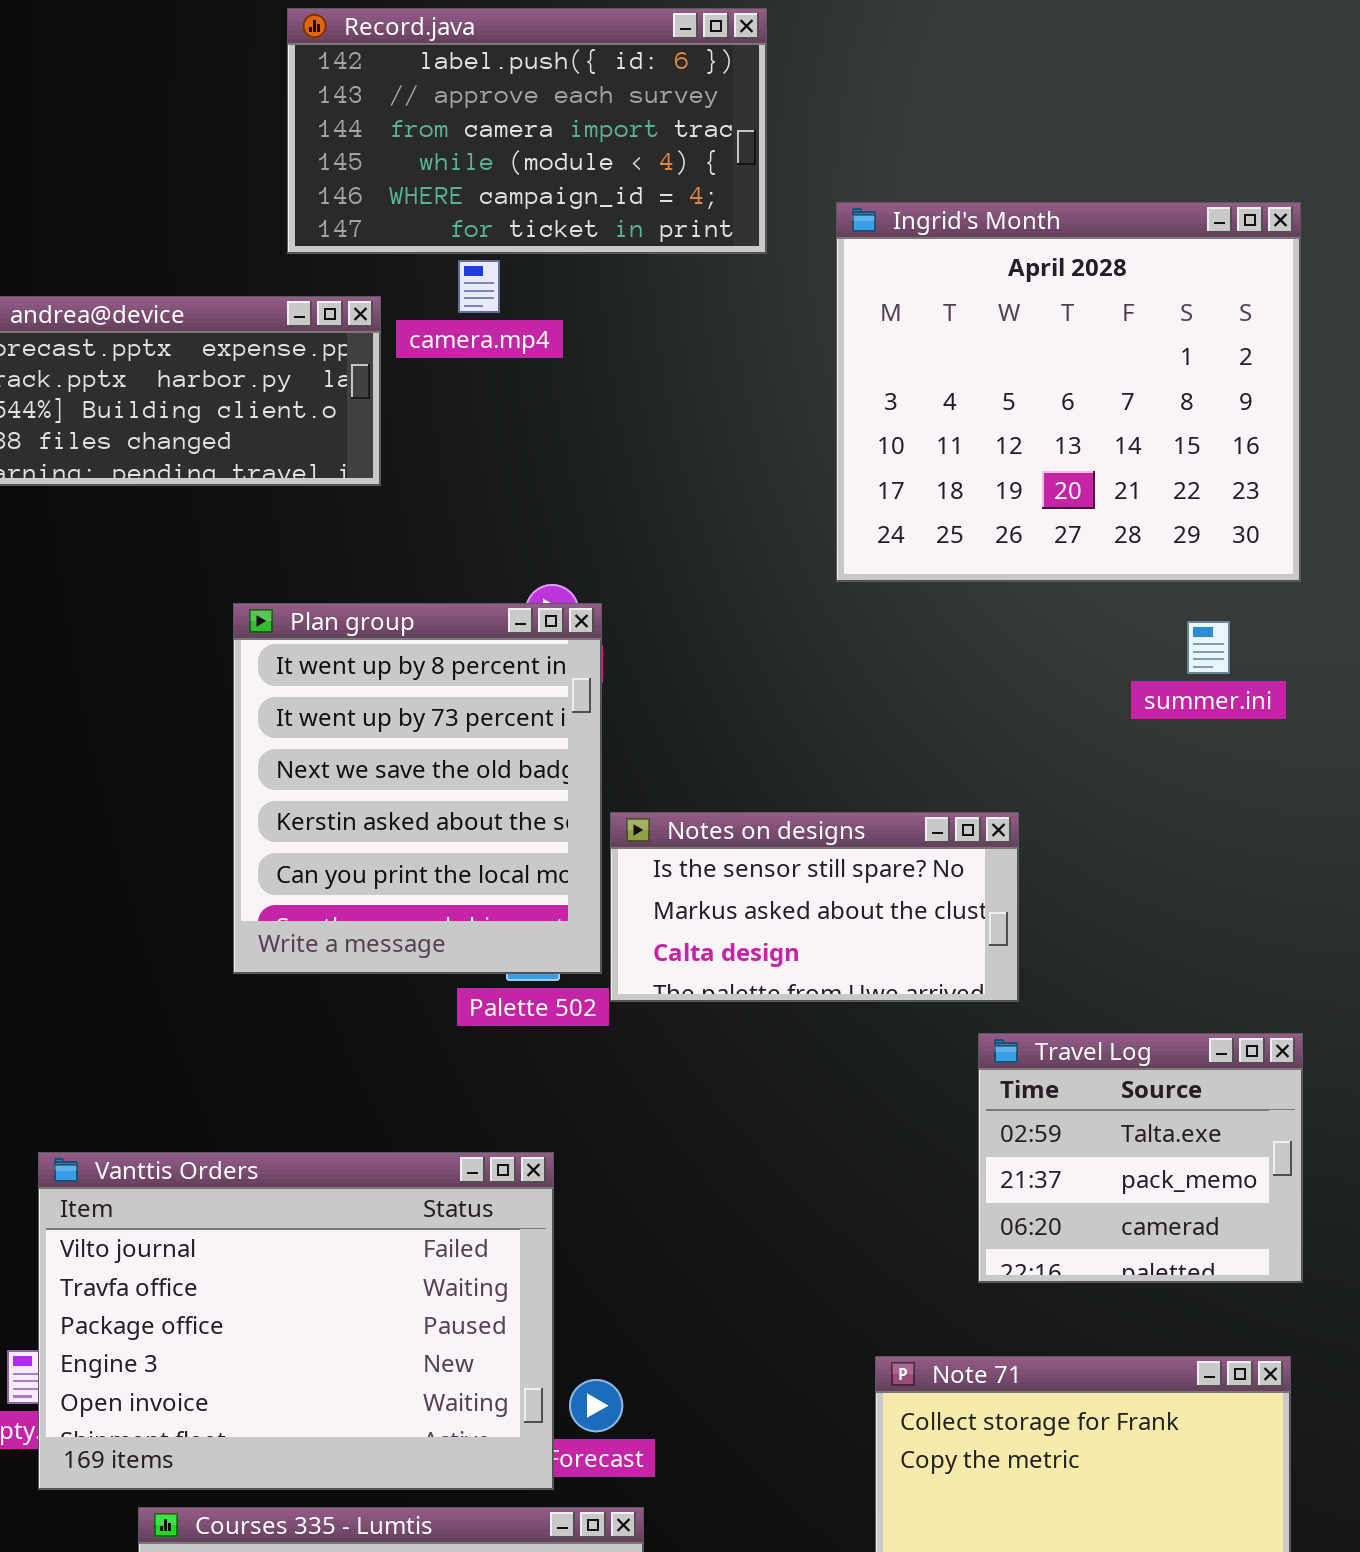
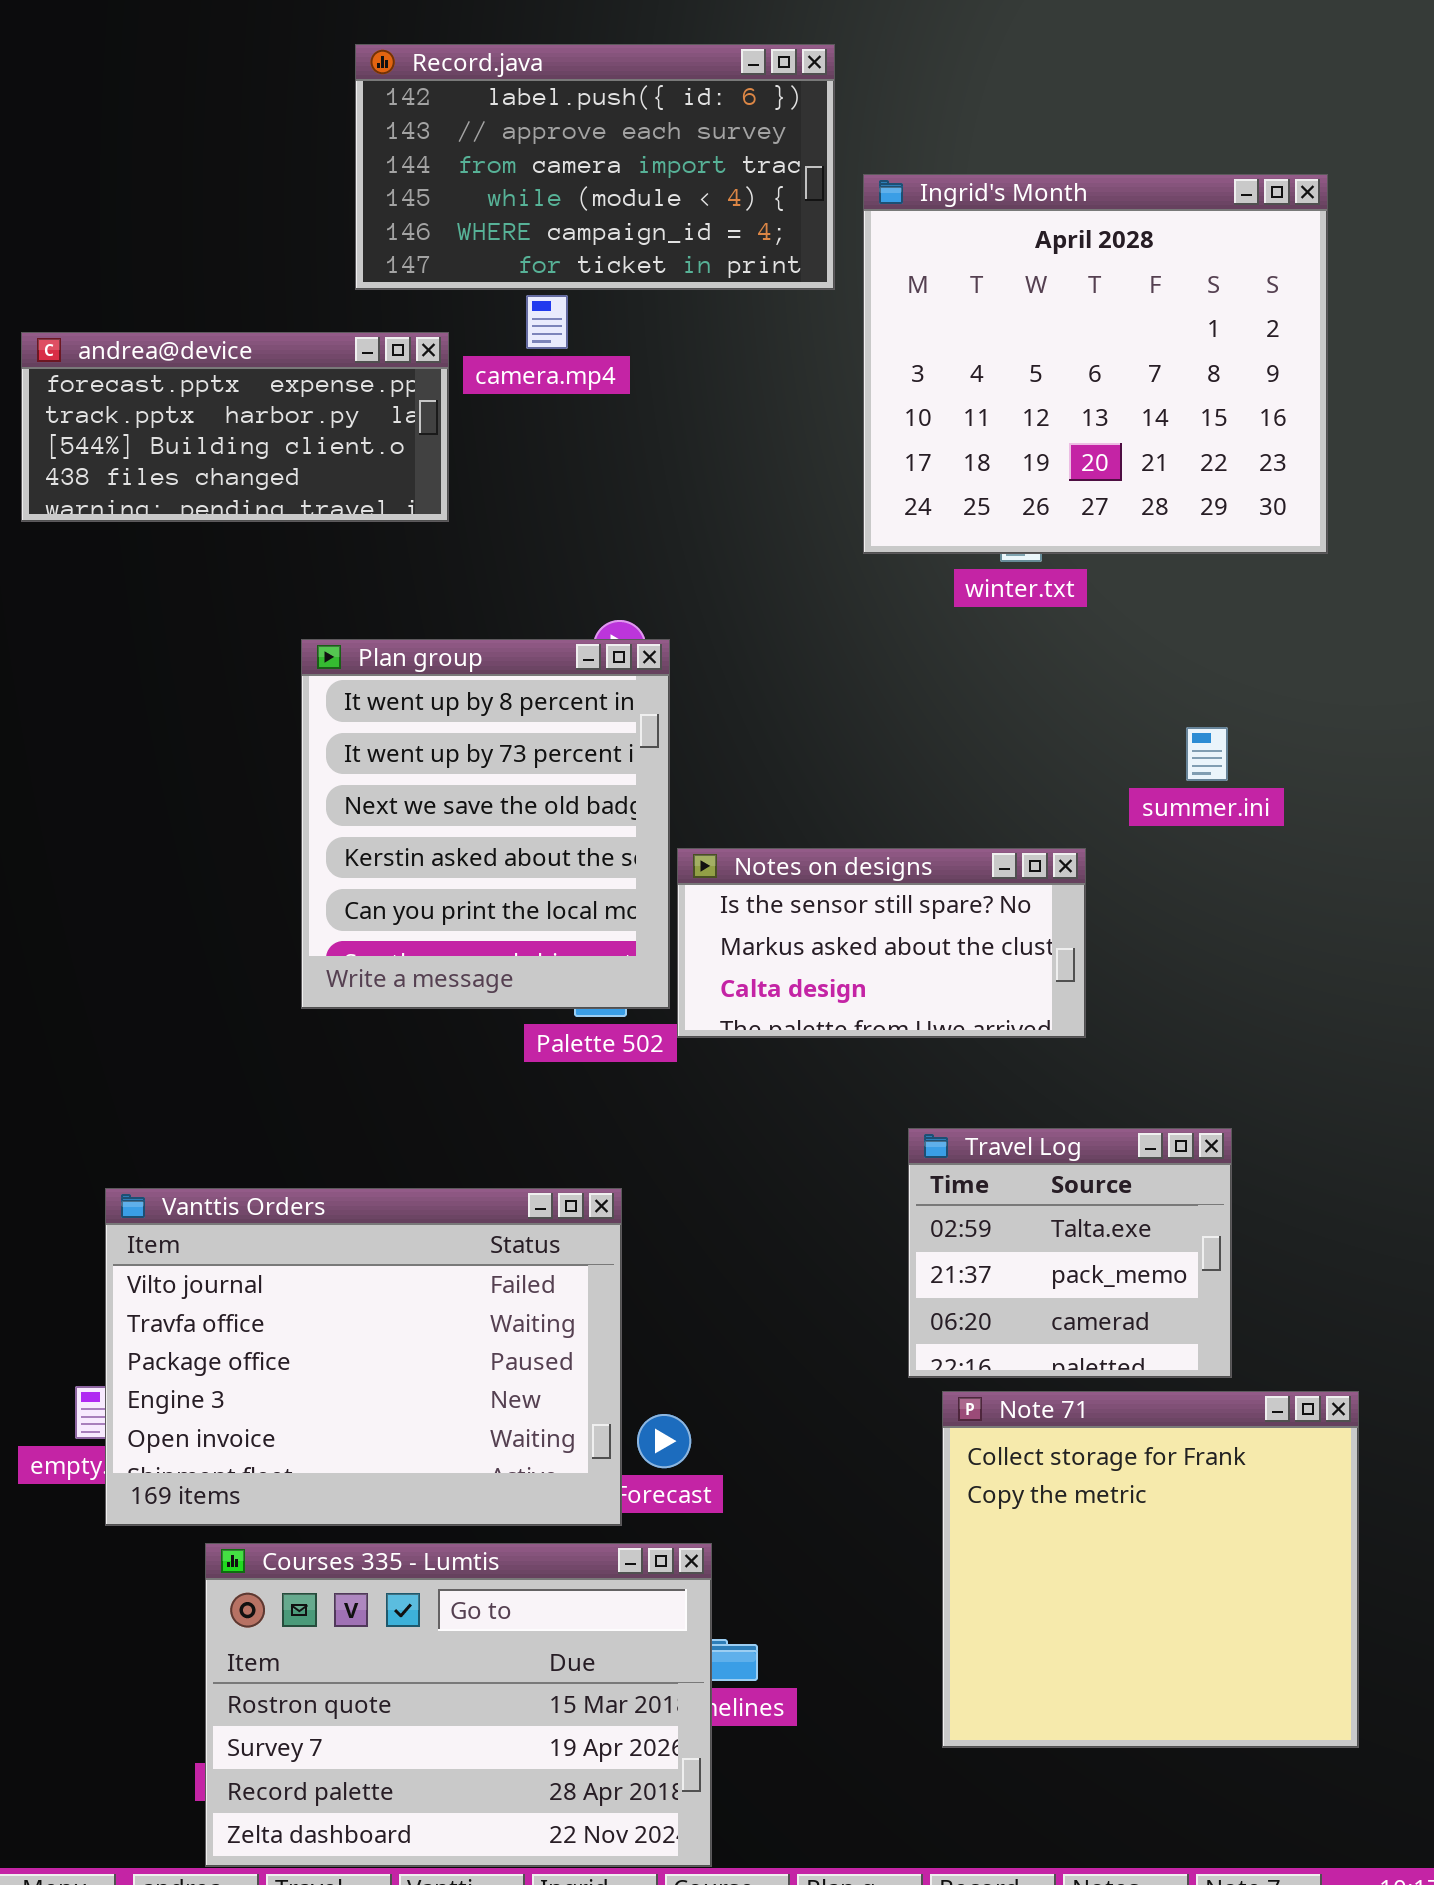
Ingrid's Month: [836,202,1301,582] -> [863,174,1328,554], moved
summer.ini: [1187,621,1230,674] -> [1186,727,1228,781], moved
Travel Log: [978,1033,1303,1283] -> [908,1128,1232,1378], moved

